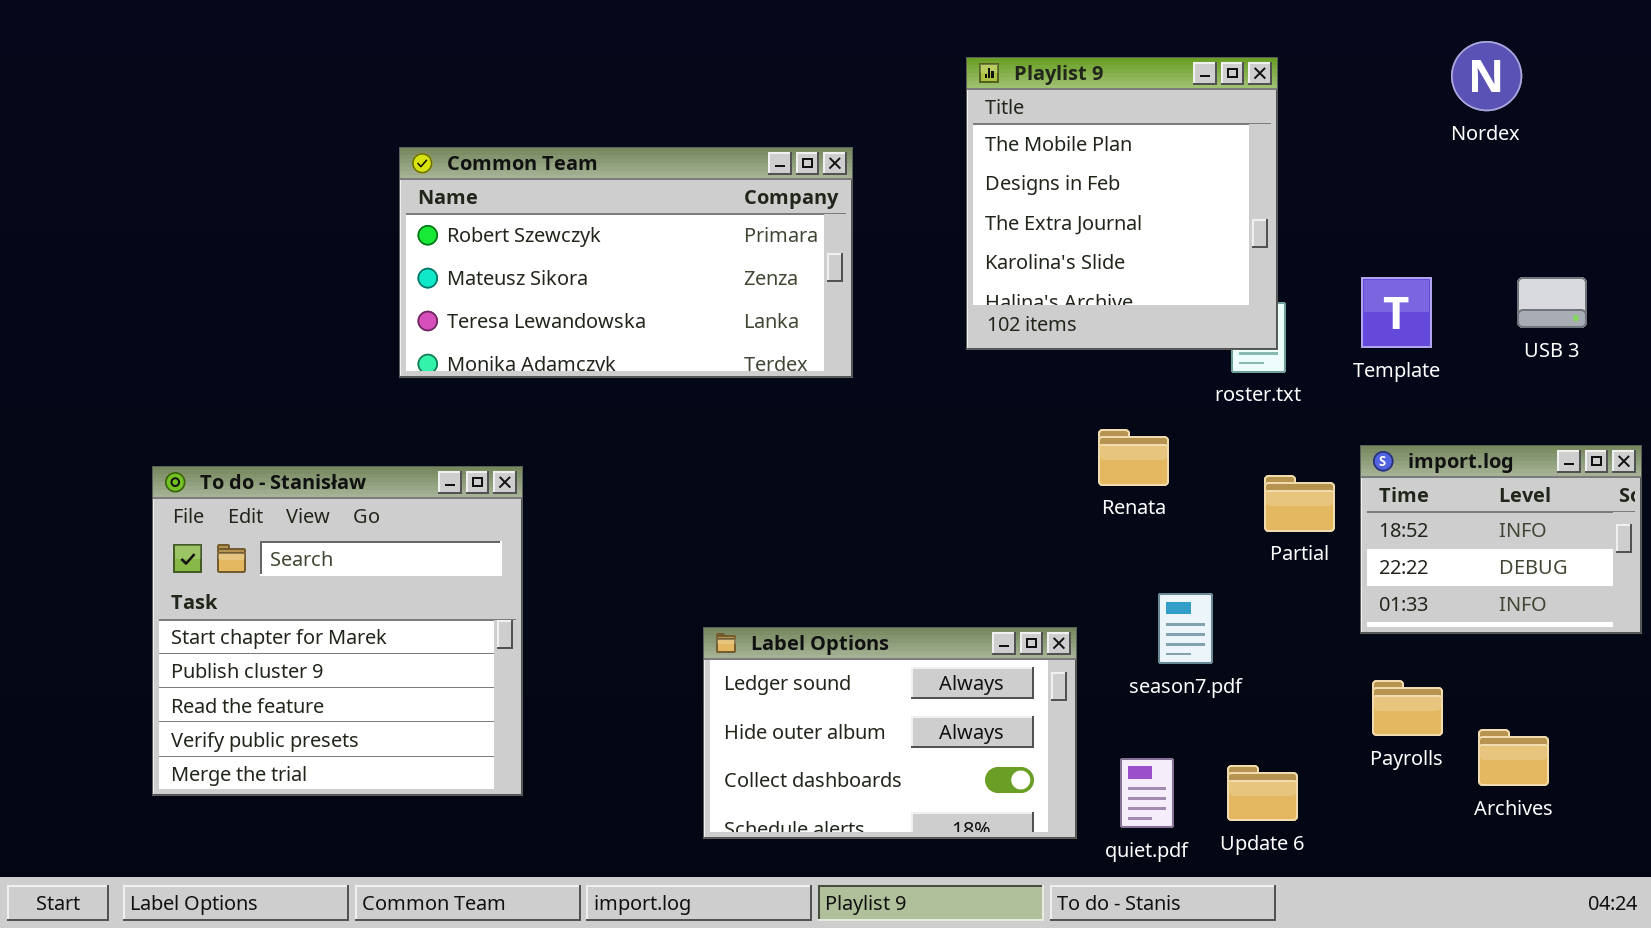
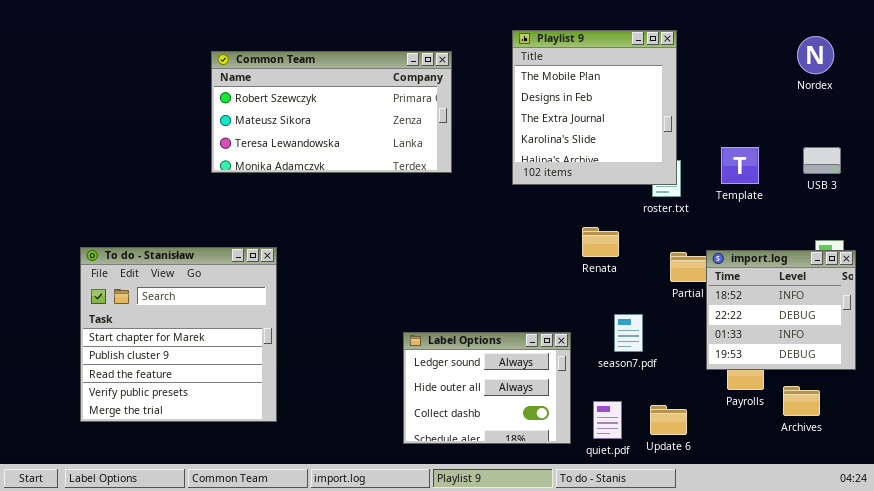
Nordex: [1451,41,1522,111] -> [797,36,834,74], moved
Common Team: [399,147,853,378] -> [211,51,452,173], moved
import.log: [1360,445,1642,634] -> [706,250,856,370], moved, resized
Label Options: [703,627,1077,839] -> [403,332,571,444], resized

